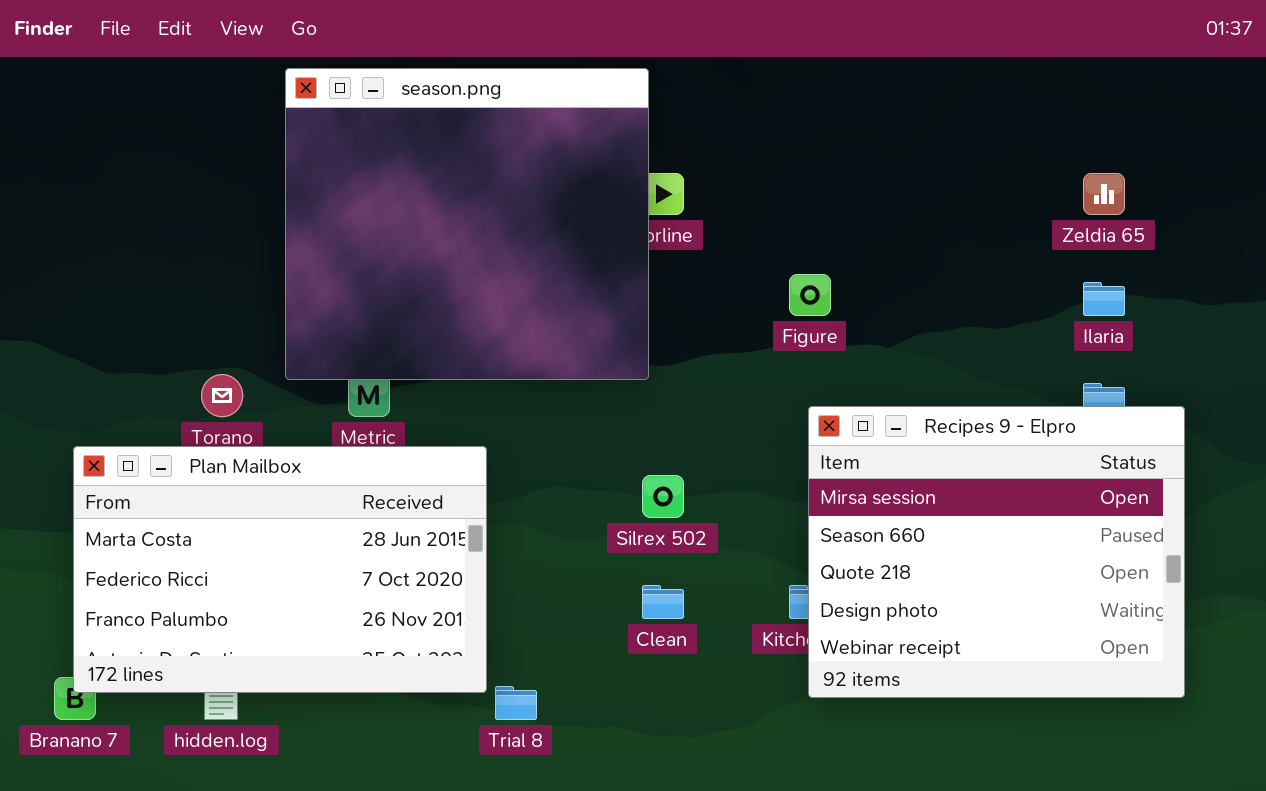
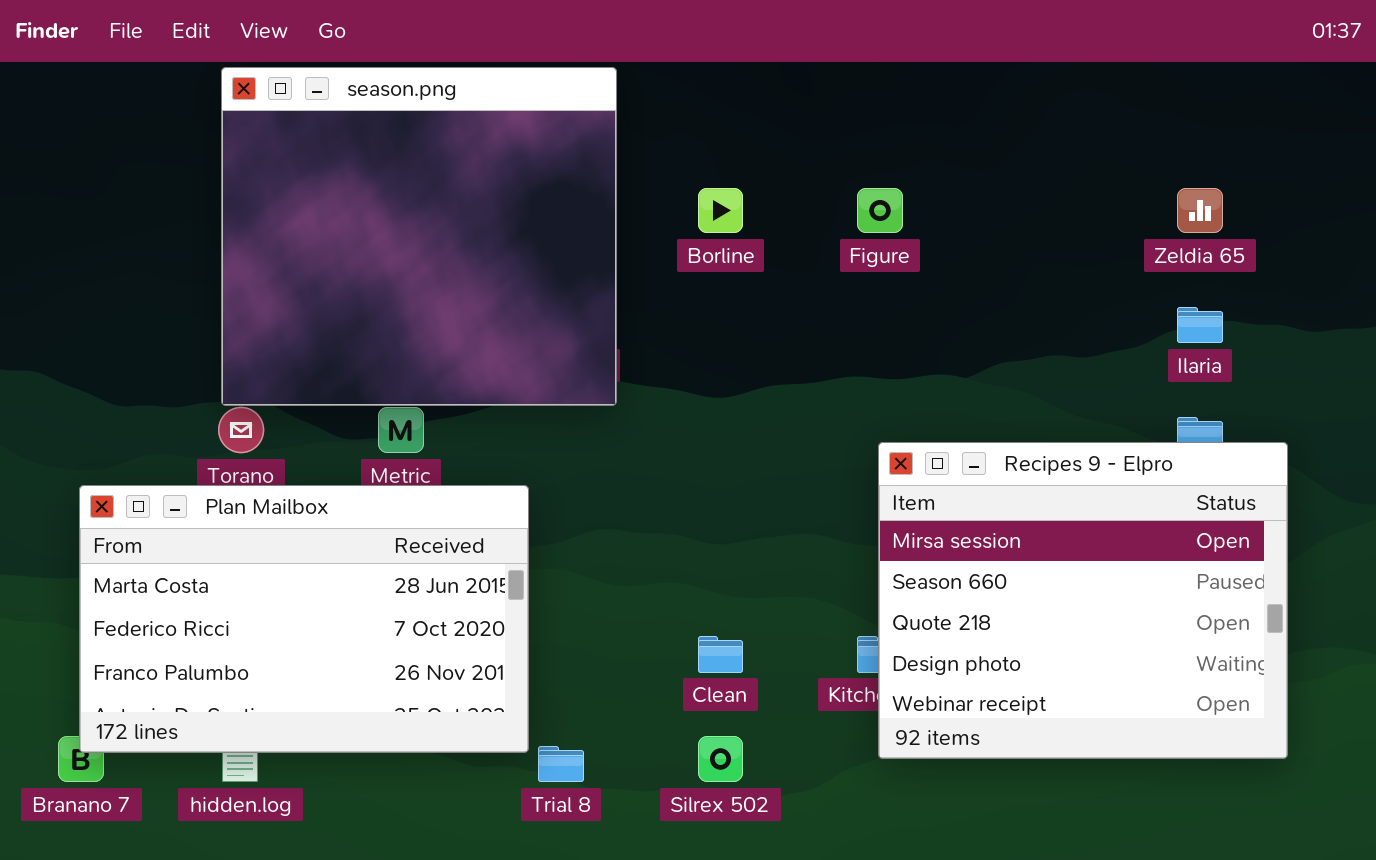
season.png: [285,68,649,380] -> [221,67,617,406], moved
Figure: [789,274,831,316] -> [857,188,903,233], moved
Silrex 502: [642,475,684,518] -> [698,736,743,782], moved

